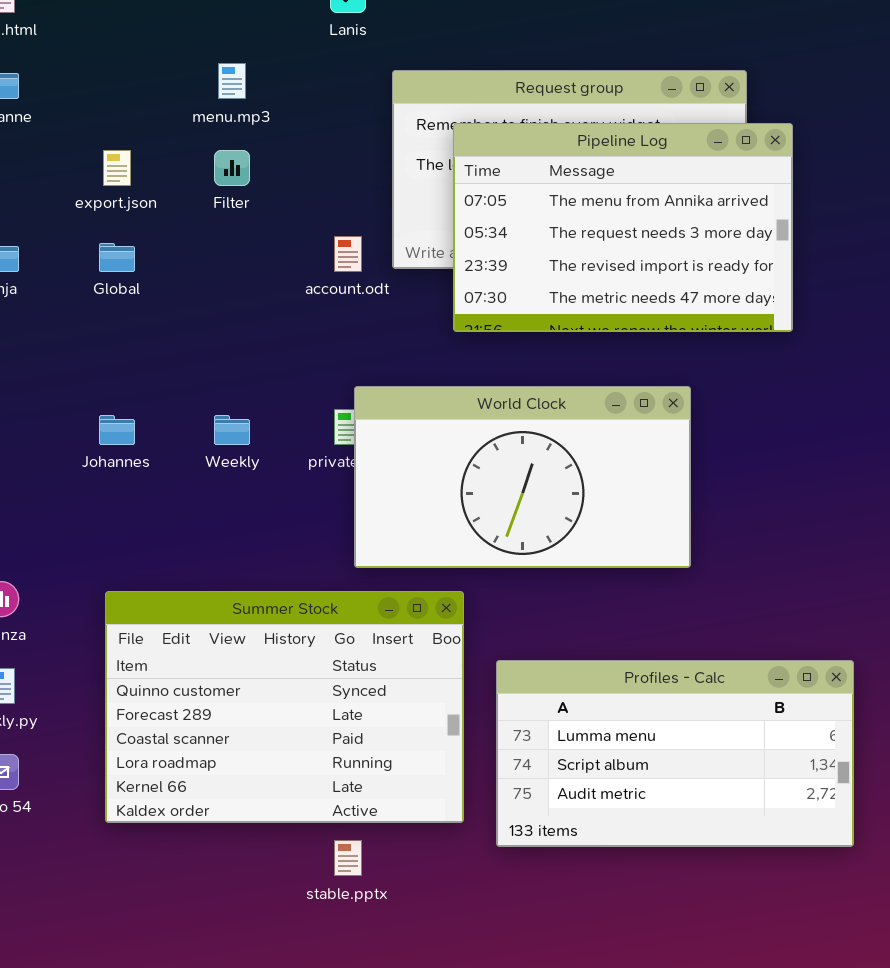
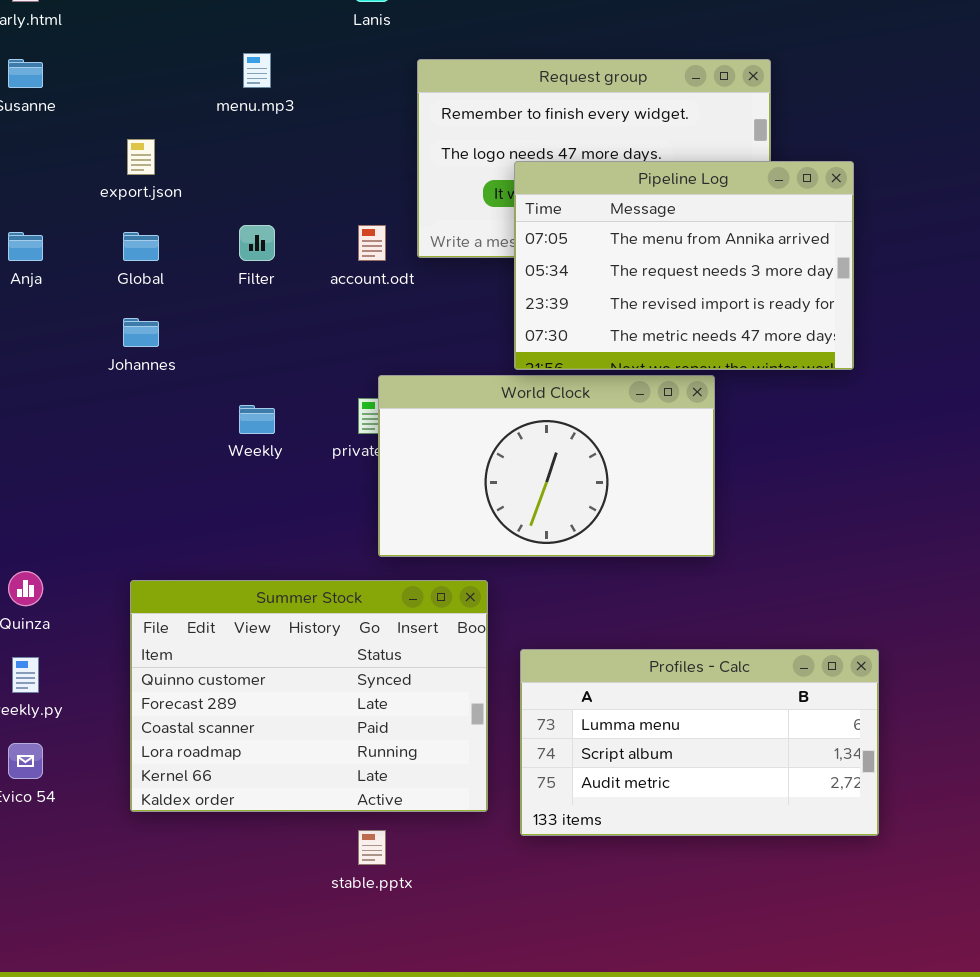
Pipeline Log: [453,123,793,332] -> [514,161,854,370], moved
Filter: [214,150,250,186] -> [239,225,275,261], moved
Johannes: [99,415,135,445] -> [123,318,159,347], moved

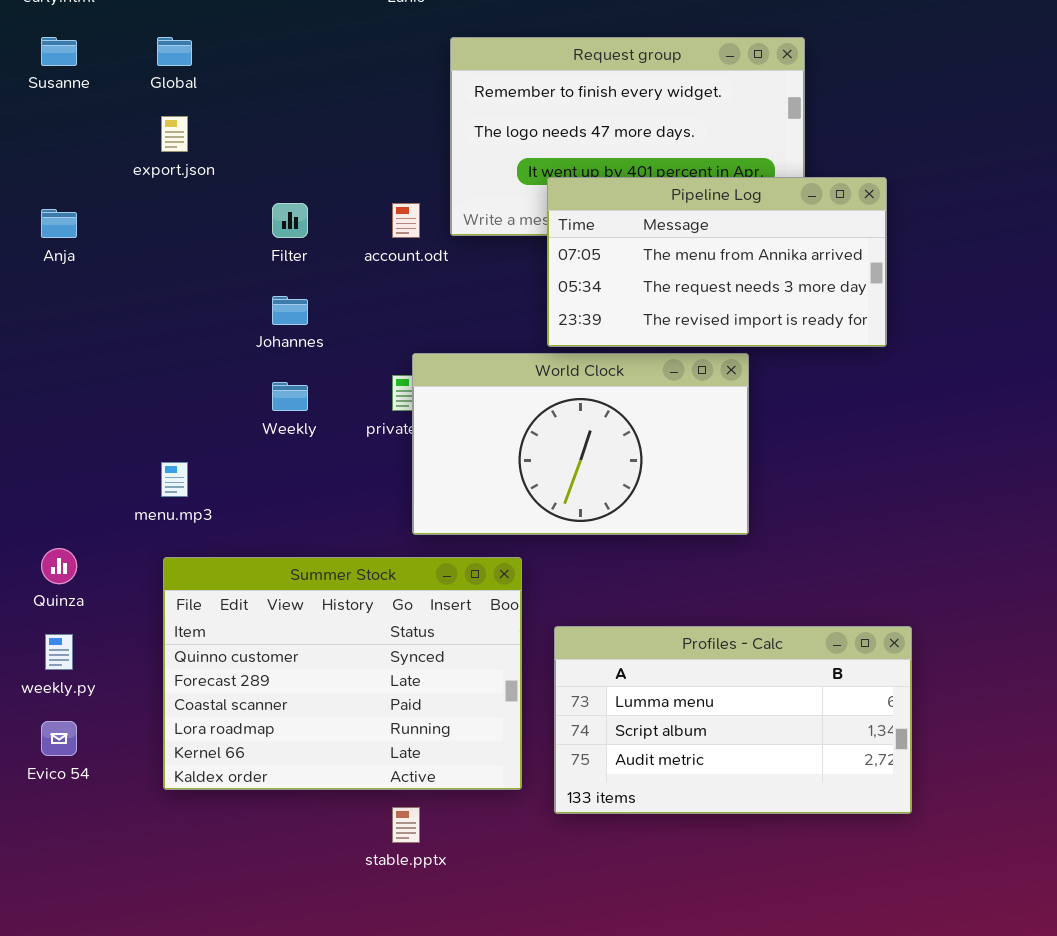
menu.mp3: [243,53,271,88] -> [161,462,188,497], moved
Pipeline Log: [514,161,854,370] -> [547,177,887,347], resized
Global: [123,232,159,261] -> [157,37,192,66], moved
Johannes: [123,318,159,347] -> [272,296,308,325], moved

